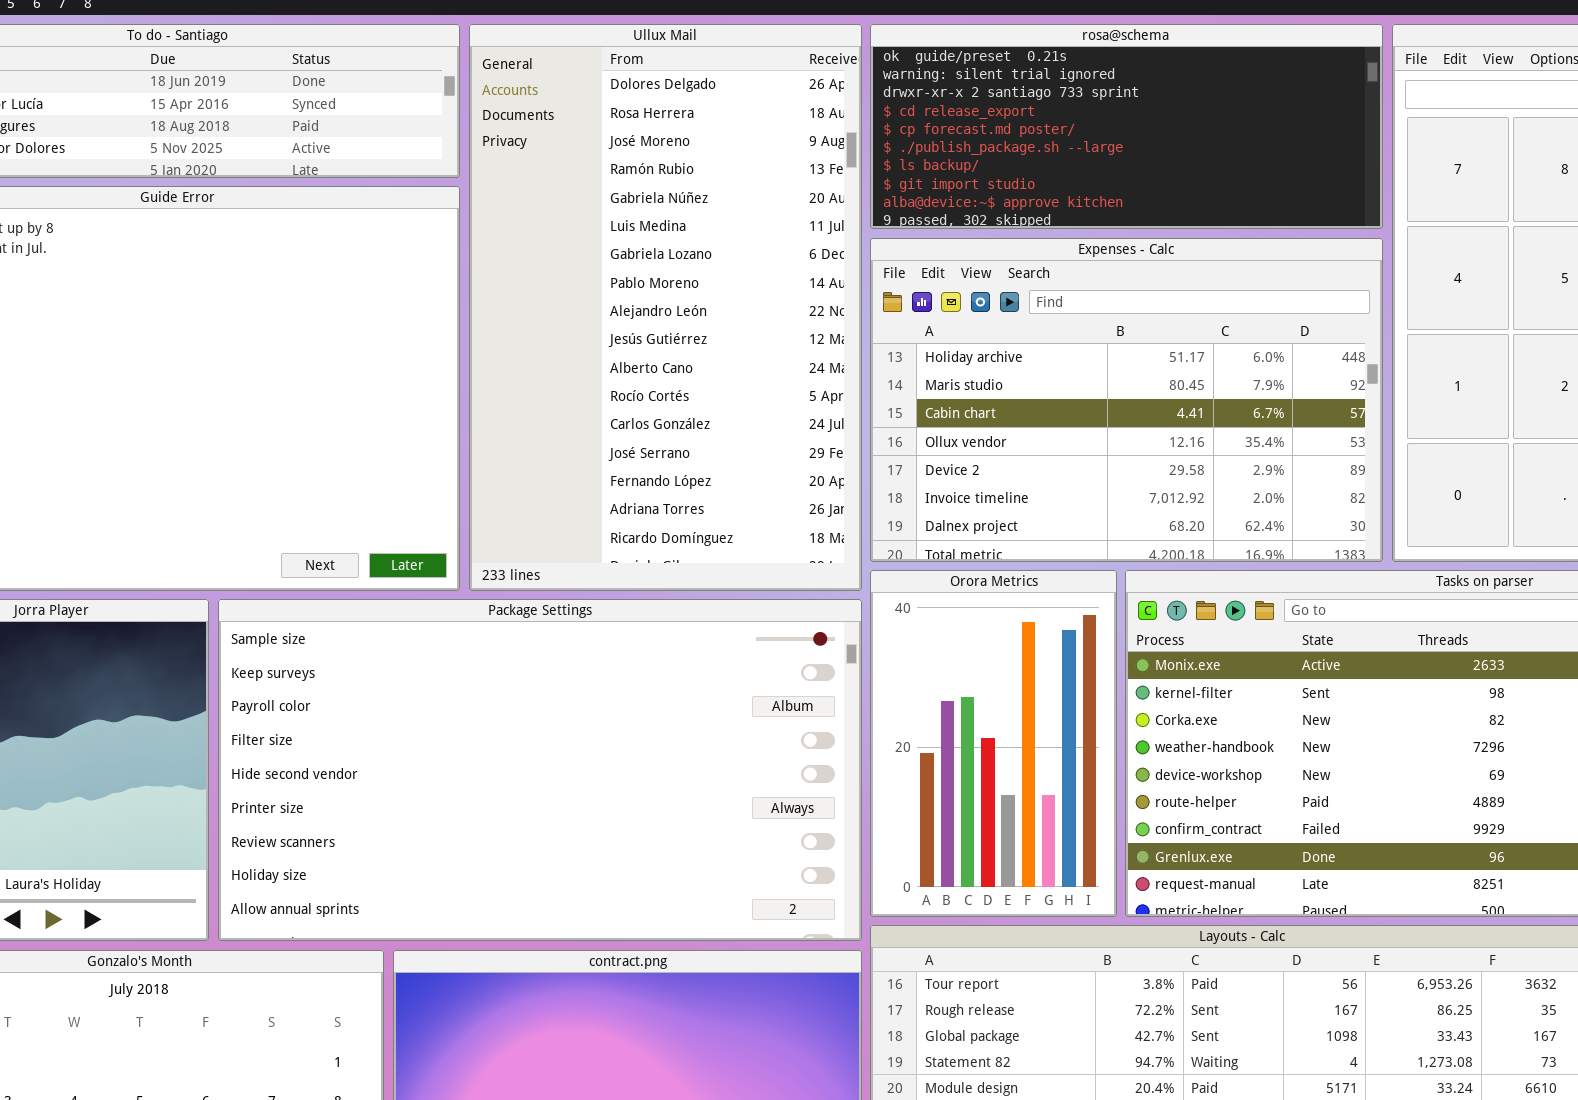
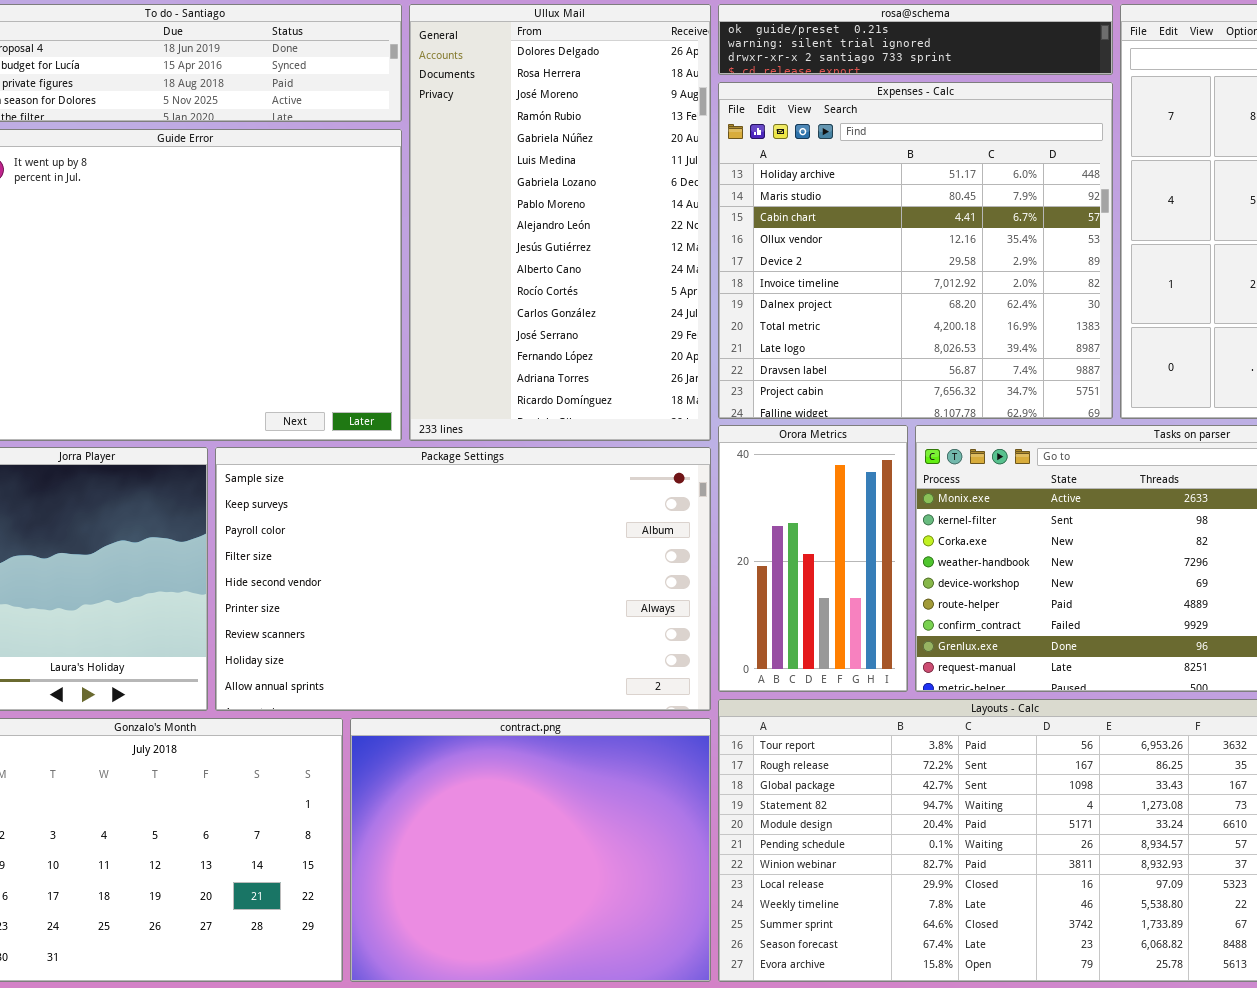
rosa@schema: [870,24,1383,229] -> [718,4,1113,75], resized
Expenses - Calc: [870,238,1383,562] -> [718,82,1113,419], resized

